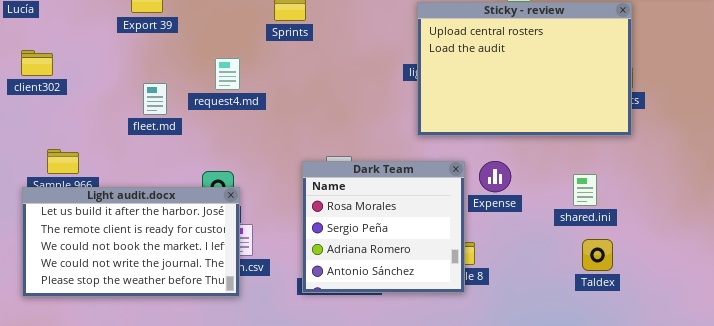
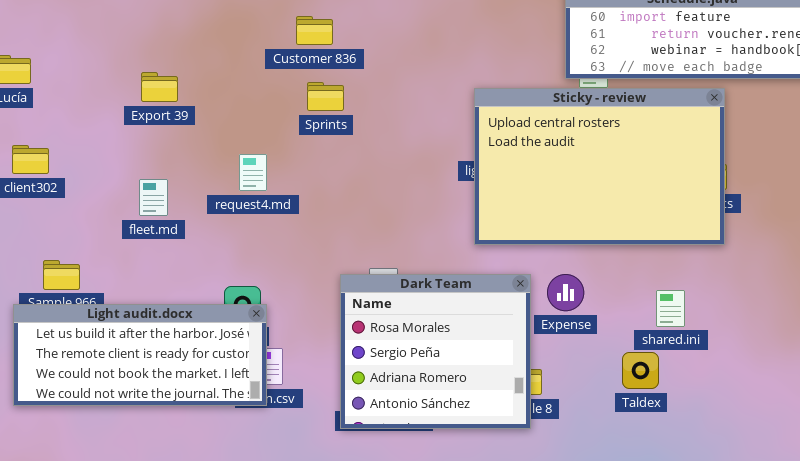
fleet.md: [143,83,167,115] -> [139,179,168,216], moved
Light audit.docx: [22,187,240,297] -> [13,304,267,406], resized
Taldex: [582,239,613,271] -> [622,352,659,389], moved

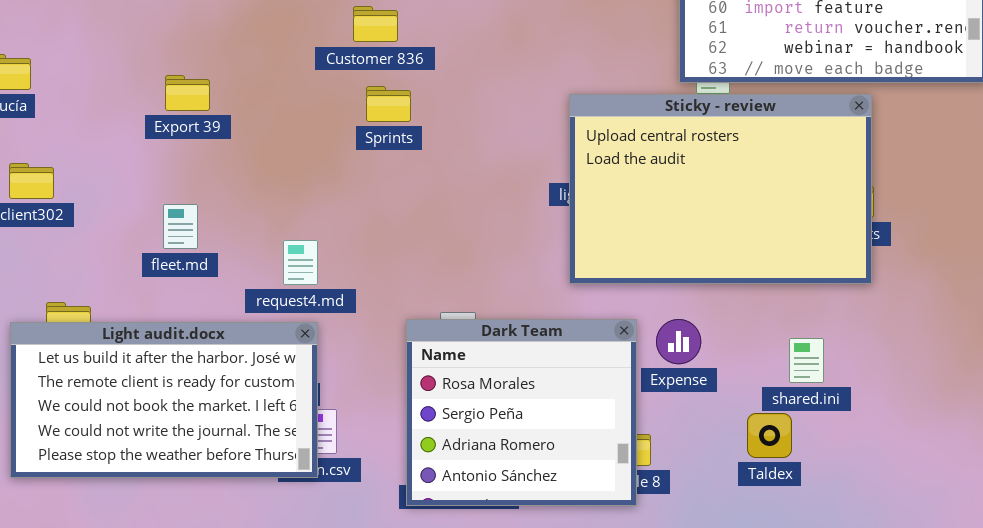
request4.md: [239,154,267,191] -> [283,240,318,285], moved
Light audit.docx: [13,304,267,406] -> [10,322,318,478], resized

